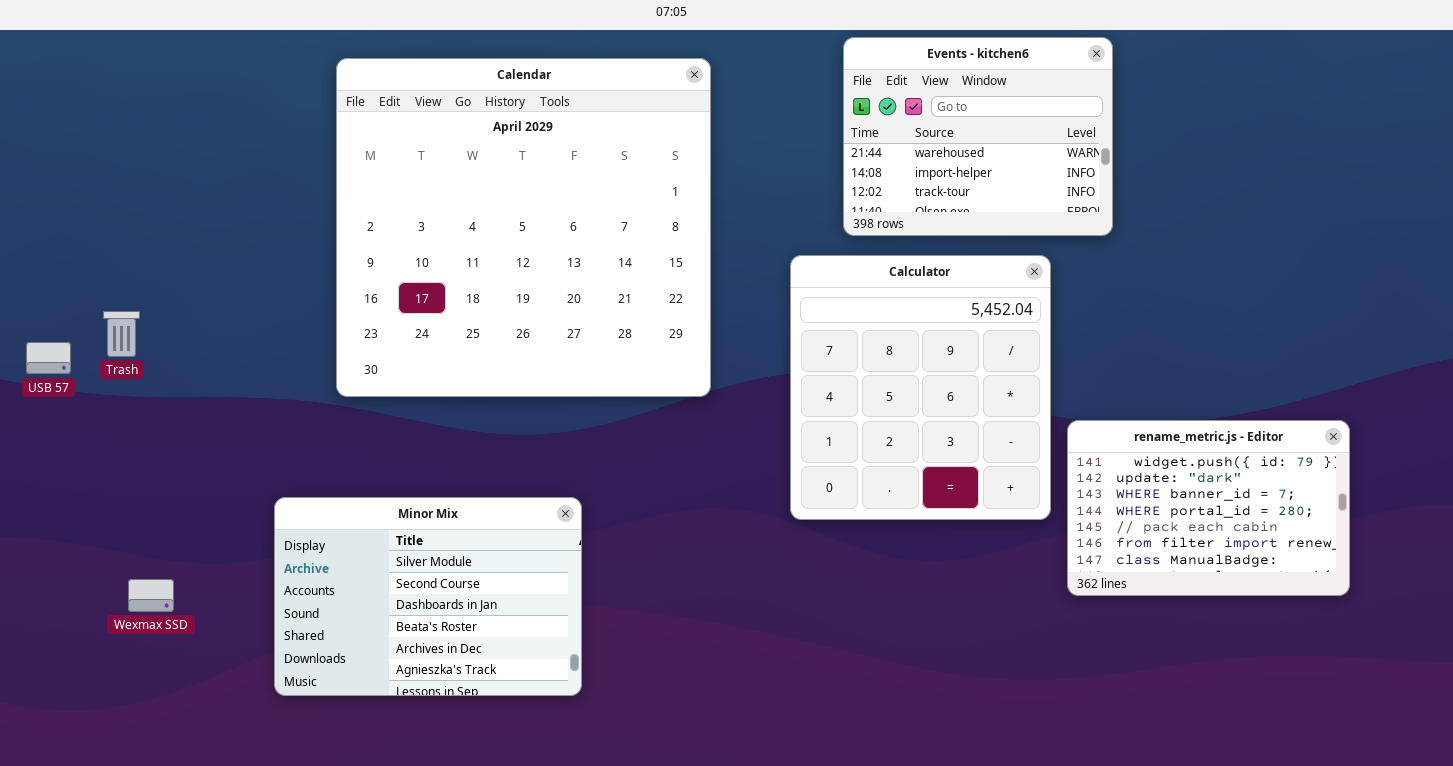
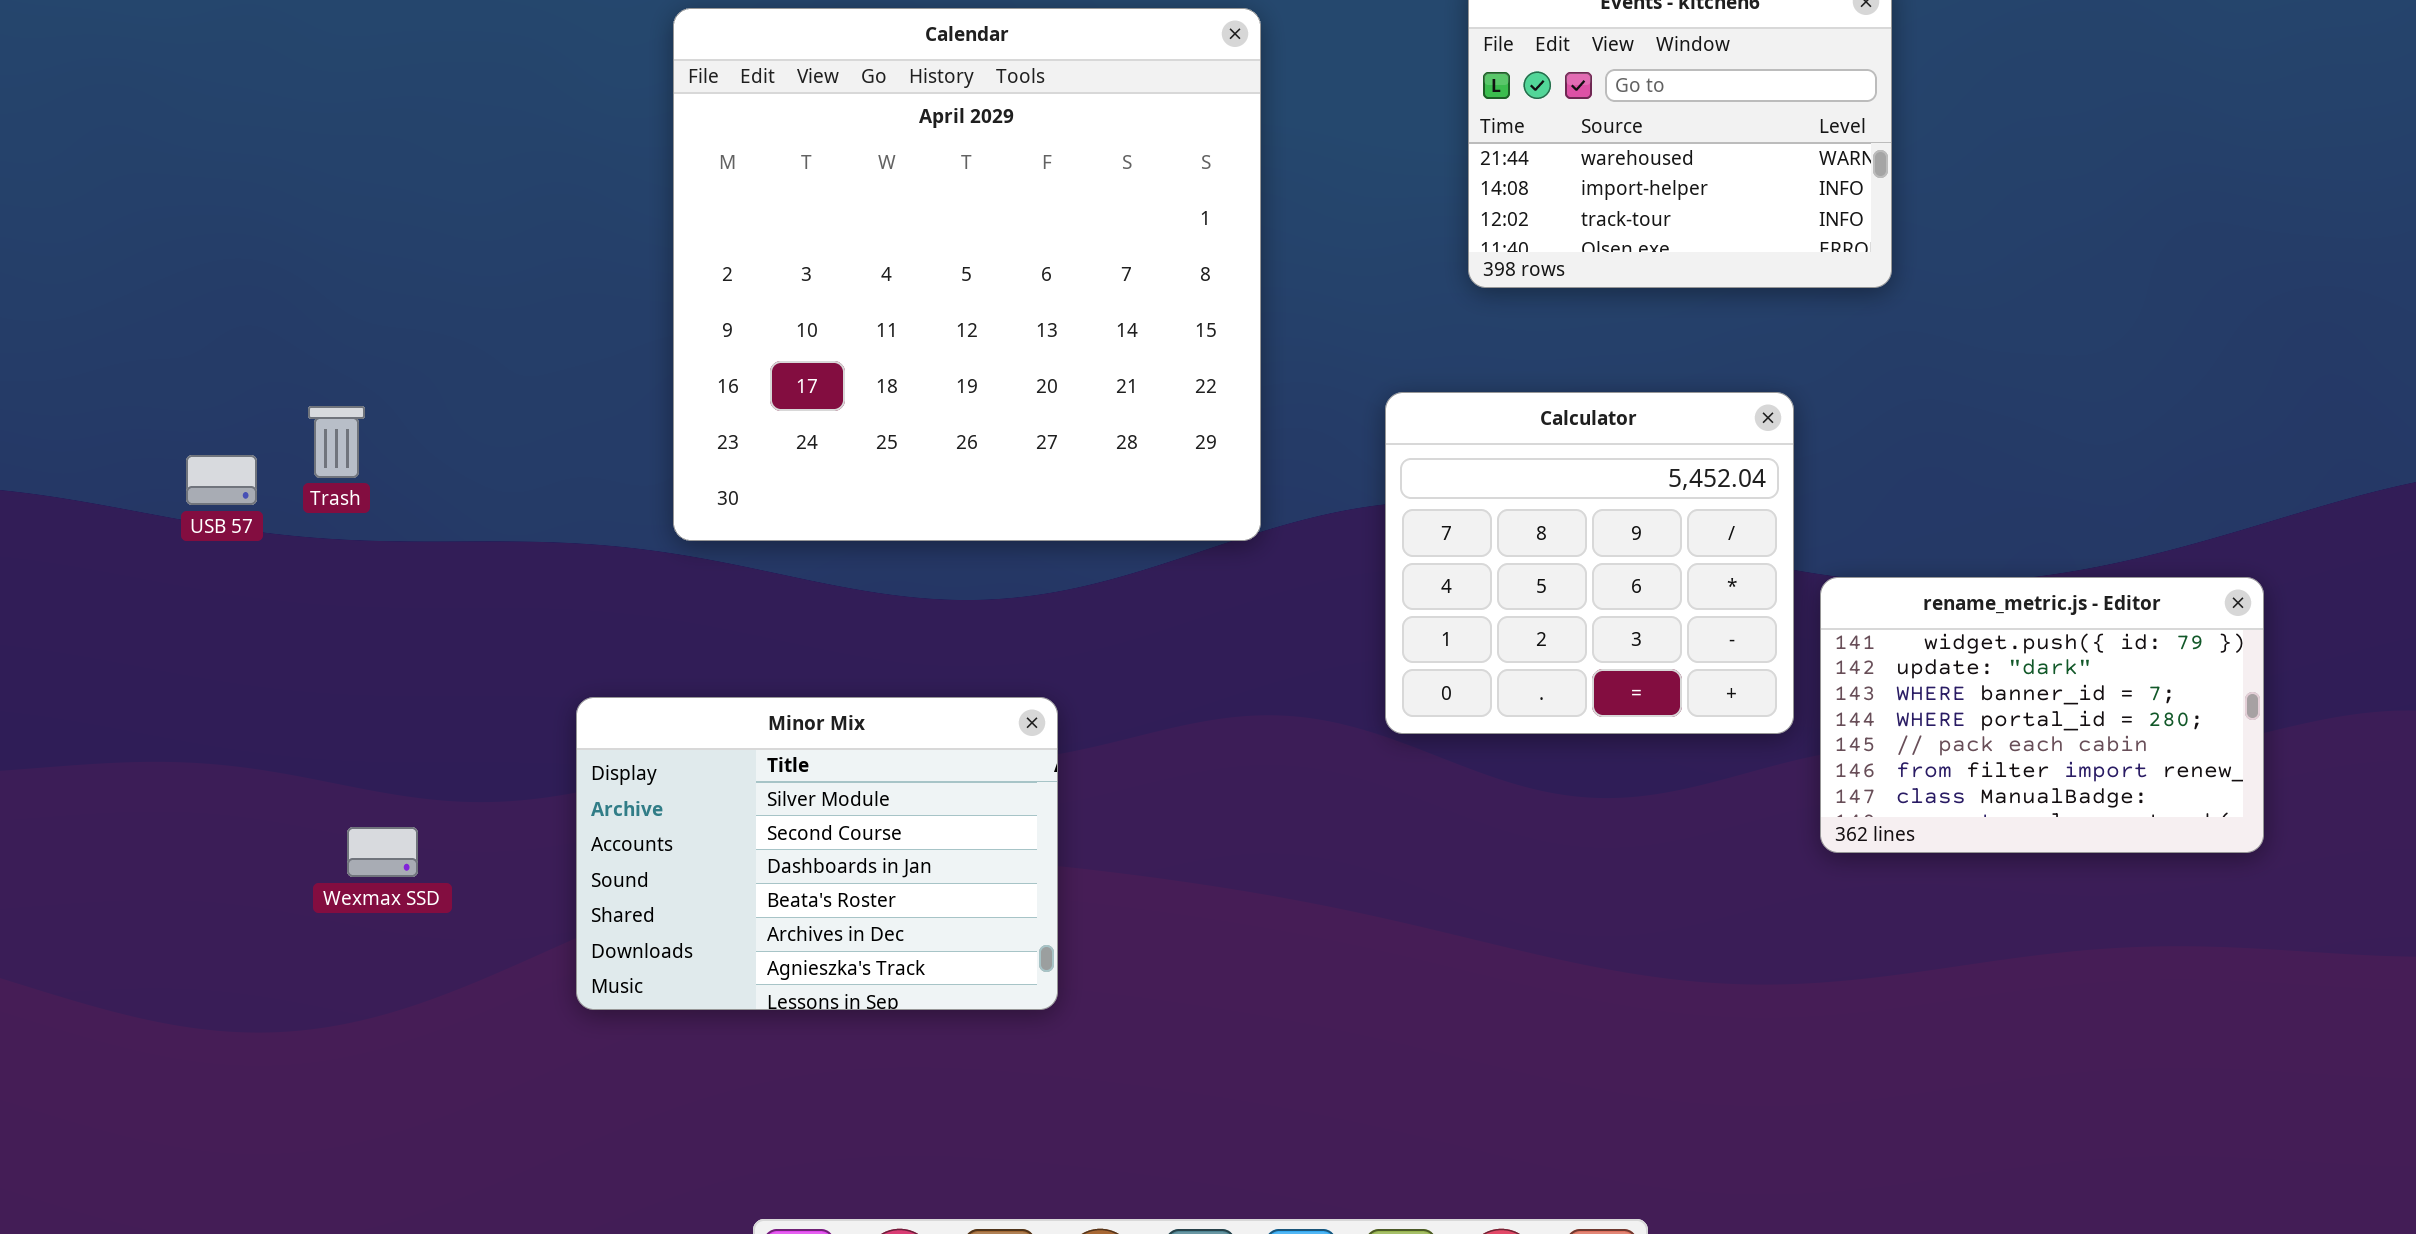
Calculator: [790,255,1051,520] -> [1385,392,1794,734], resized

